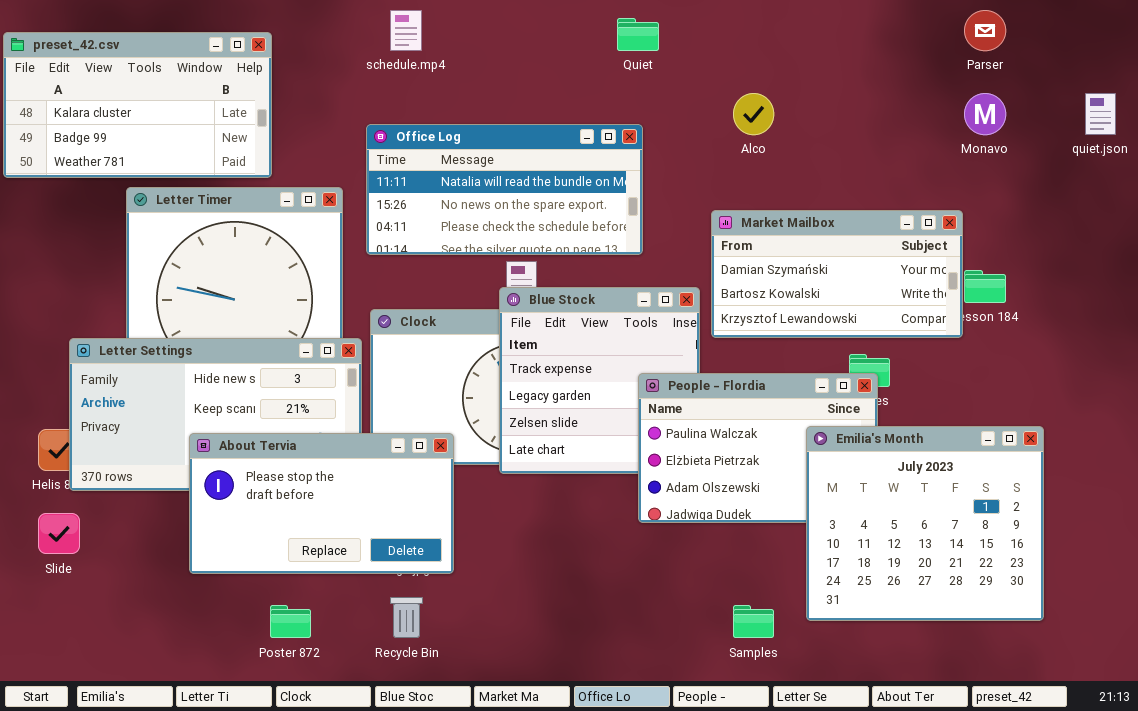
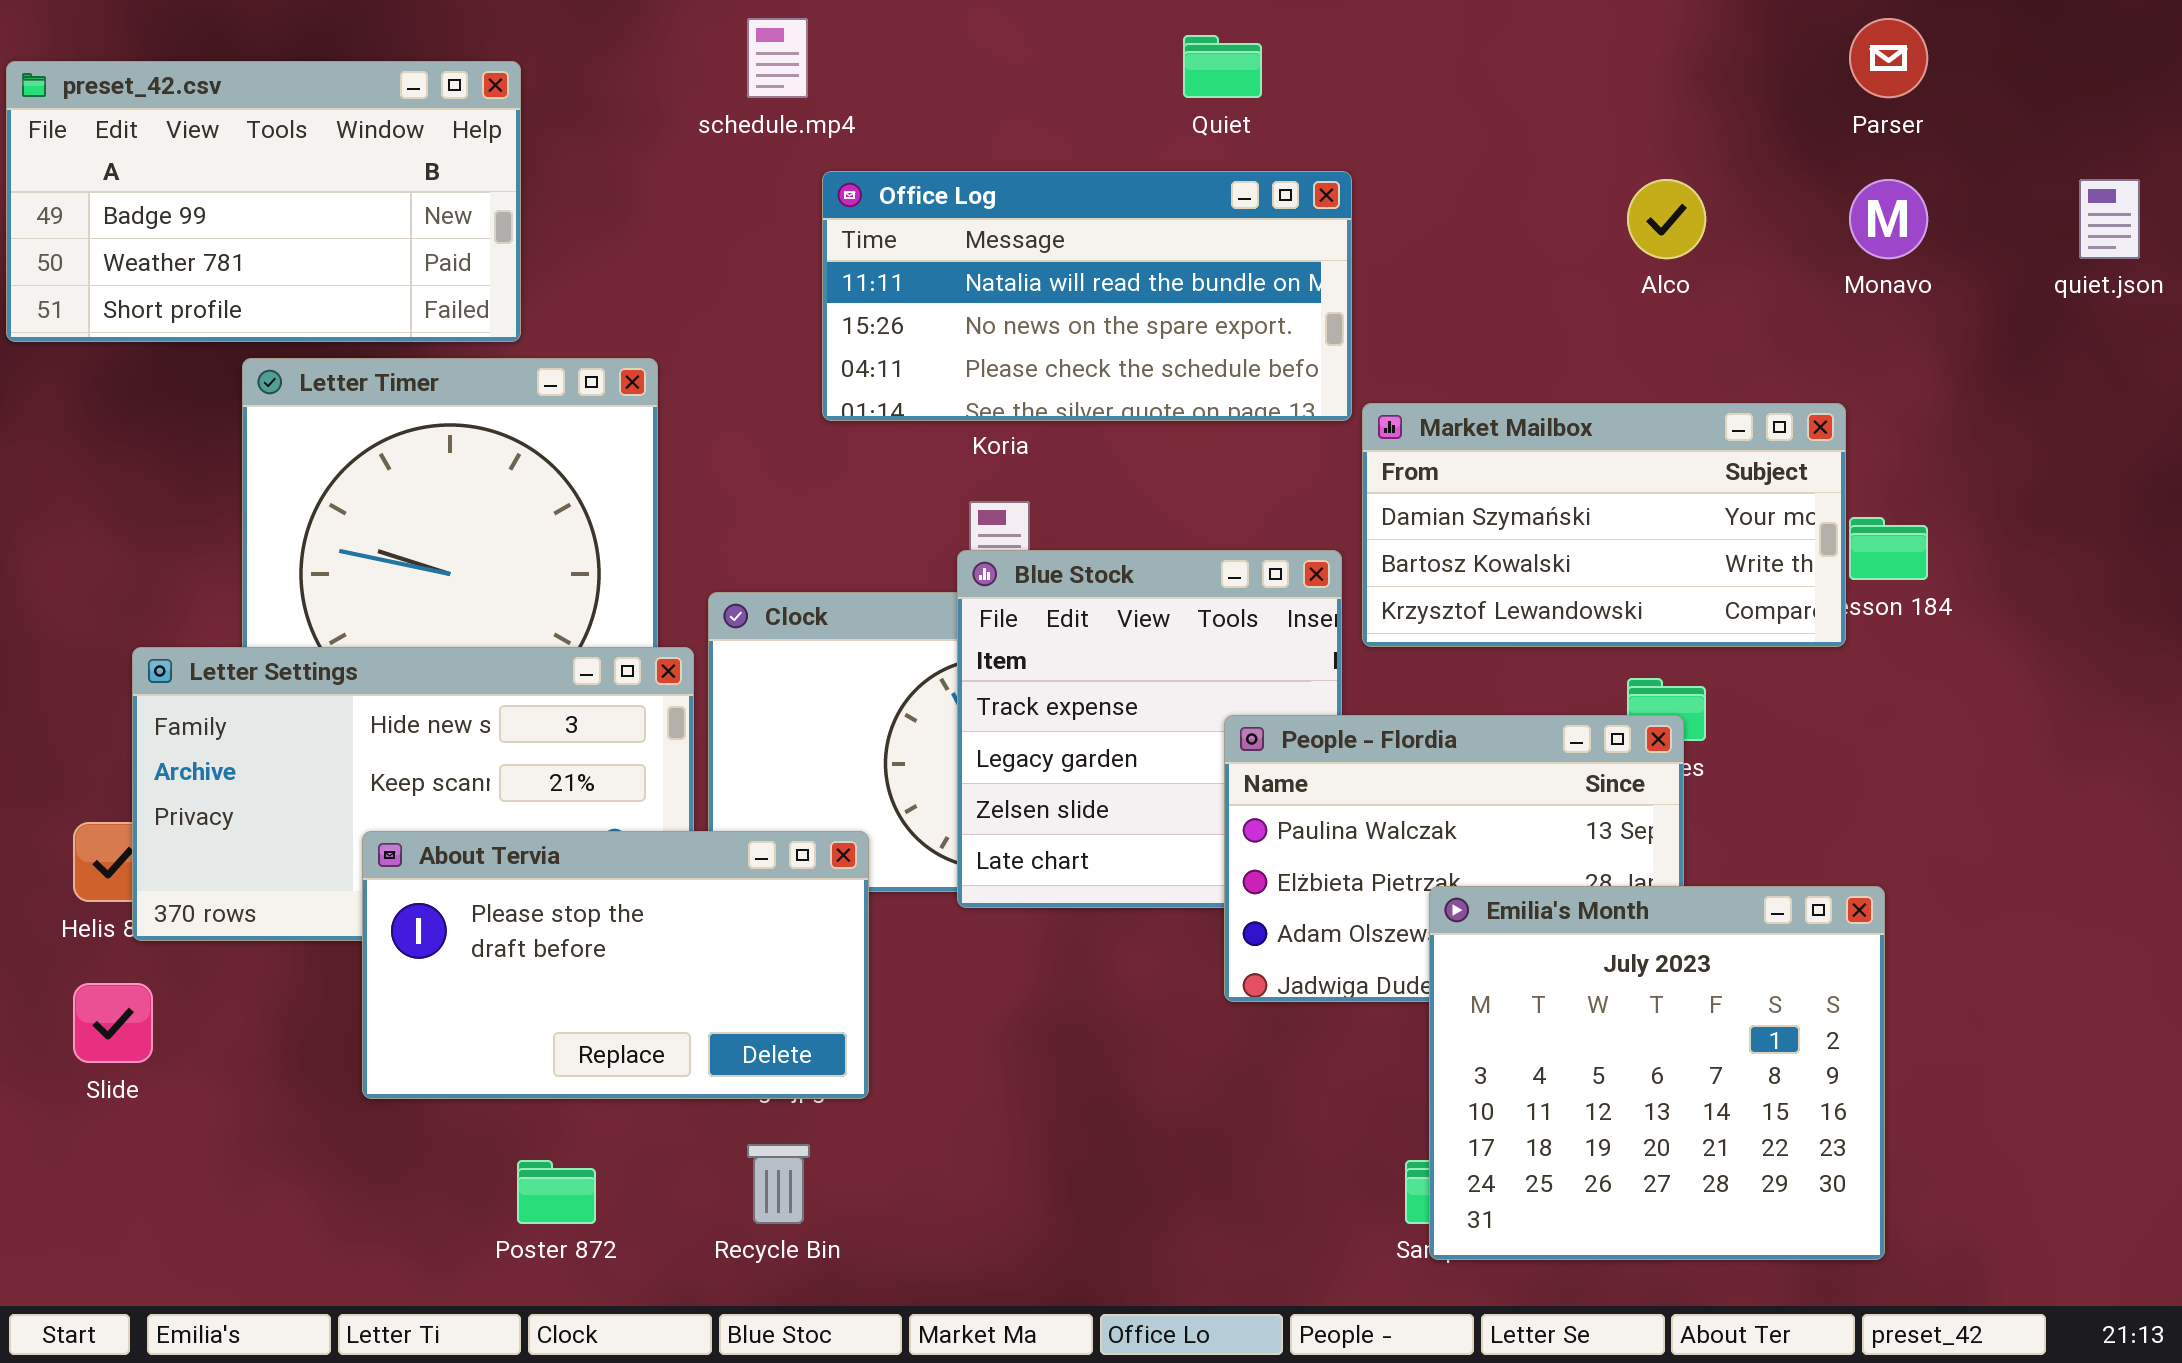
preset_42.csv: [3,32,272,178] -> [6,61,521,342], scrolled down 1 row
Alco: [733,93,774,135] -> [1627,179,1706,259], moved
Office Log: [366,124,643,255] -> [822,171,1352,421], moved
Emilia's Month: [806,426,1044,621] -> [1429,886,1885,1260], moved

